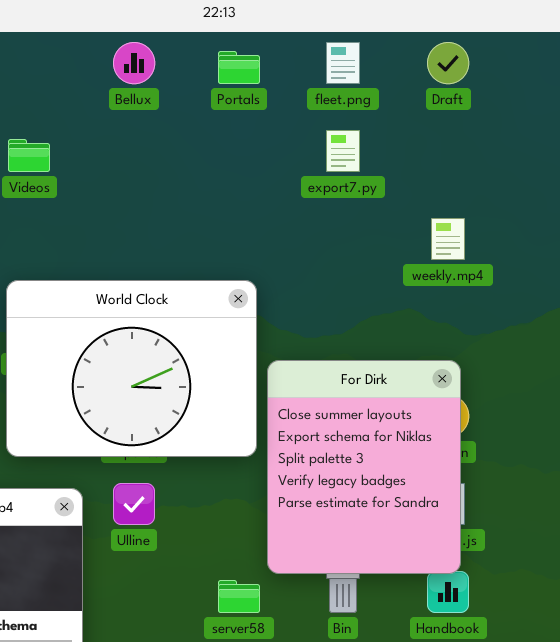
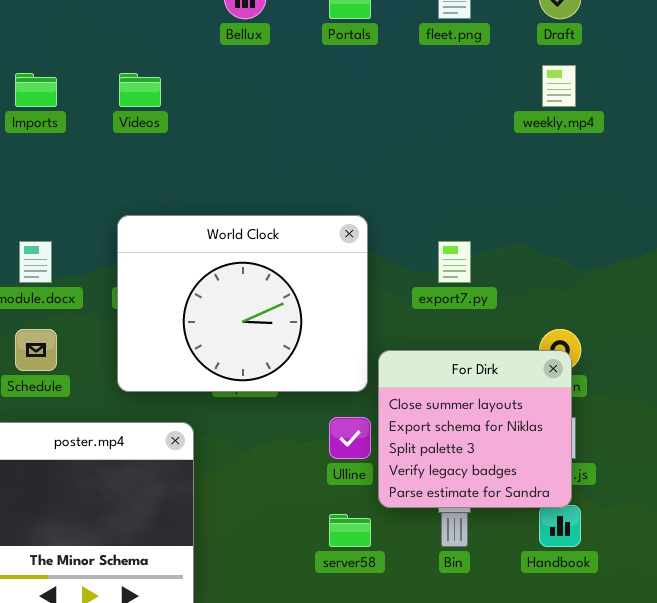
export7.py: [326,130,360,172] -> [438,241,471,283], moved
weekly.mp4: [431,218,465,260] -> [542,65,576,107], moved
For Dirk: [267,360,461,574] -> [378,350,572,508], resized
Ulline: [113,483,155,525] -> [329,417,371,459], moved

